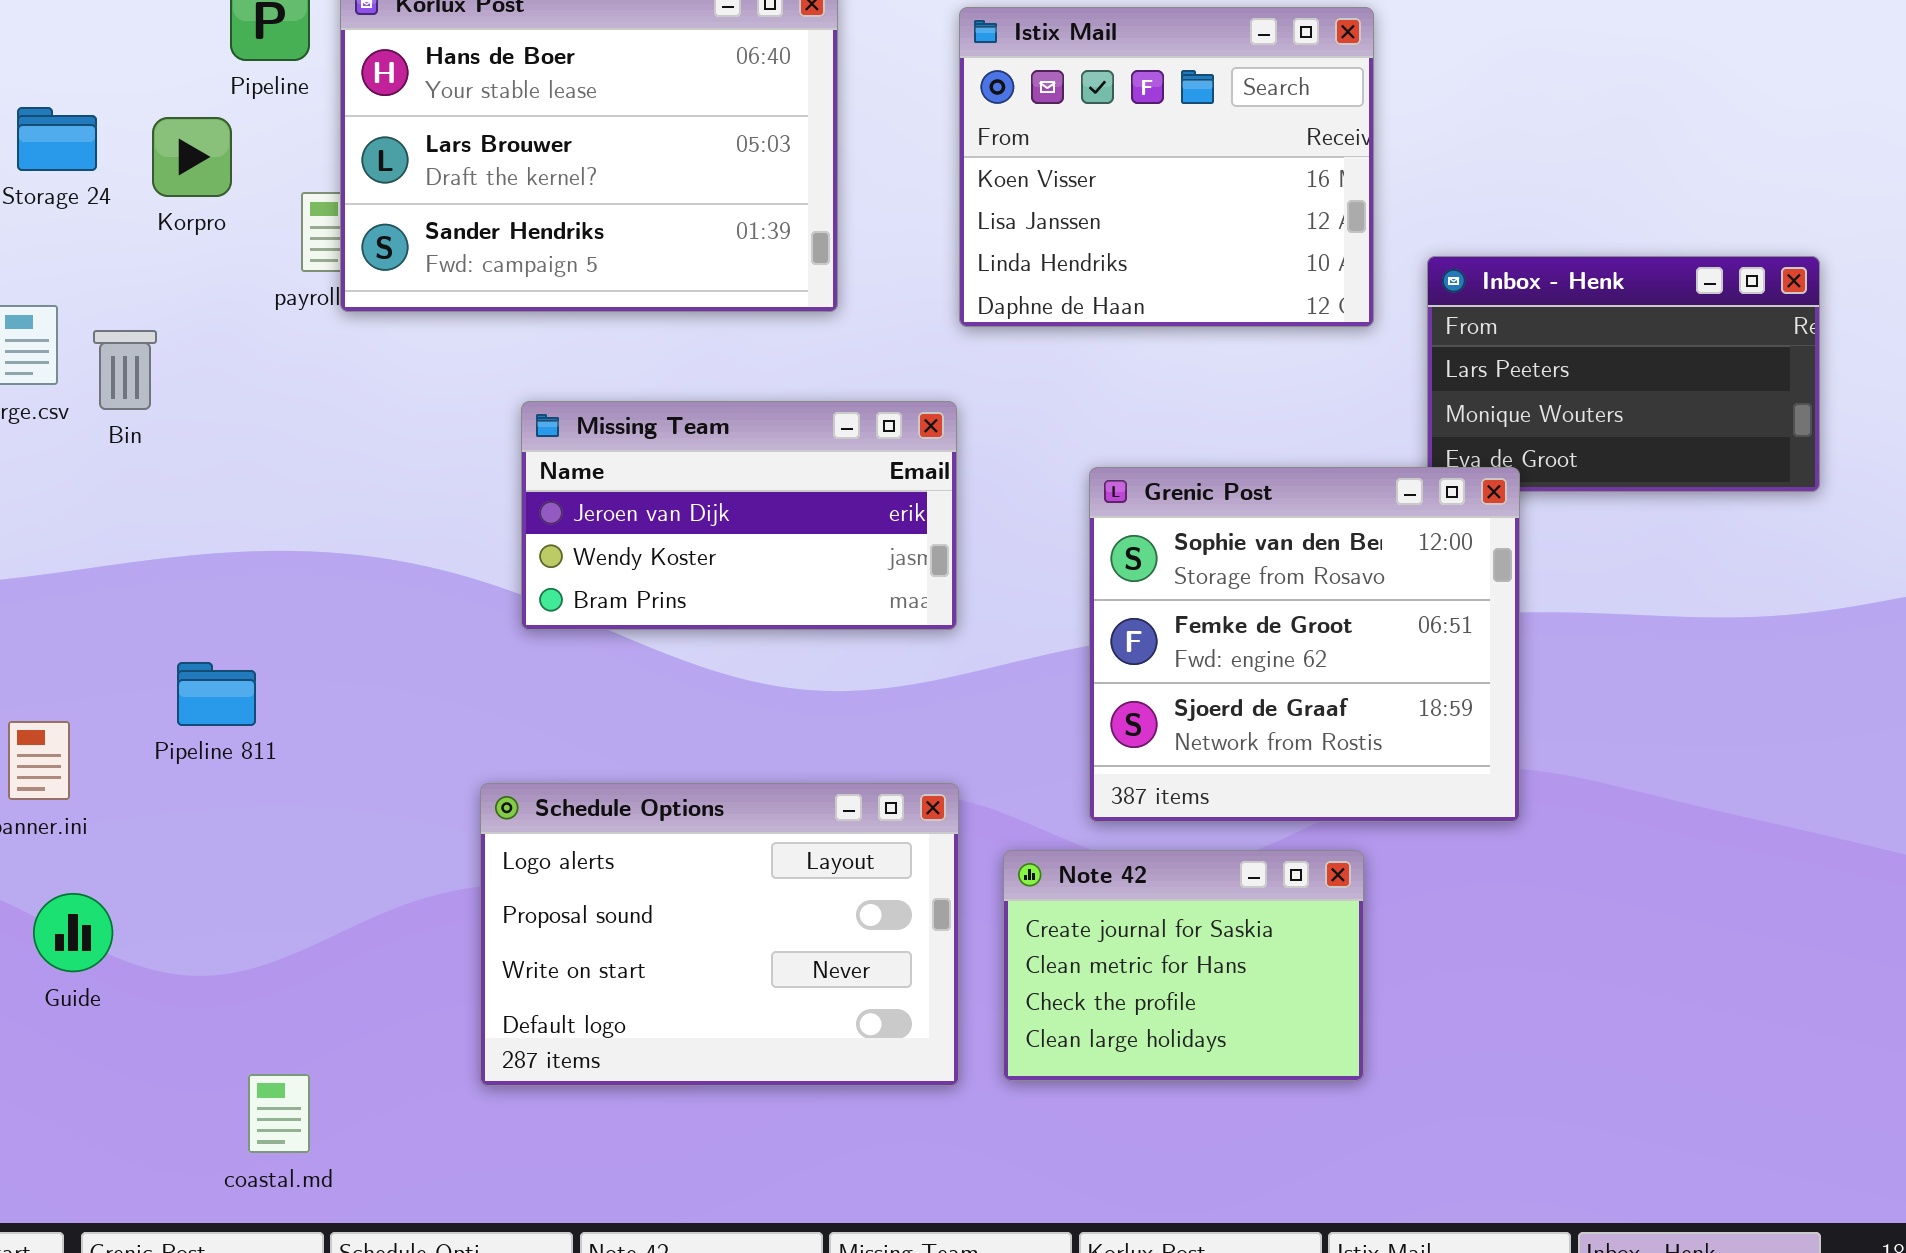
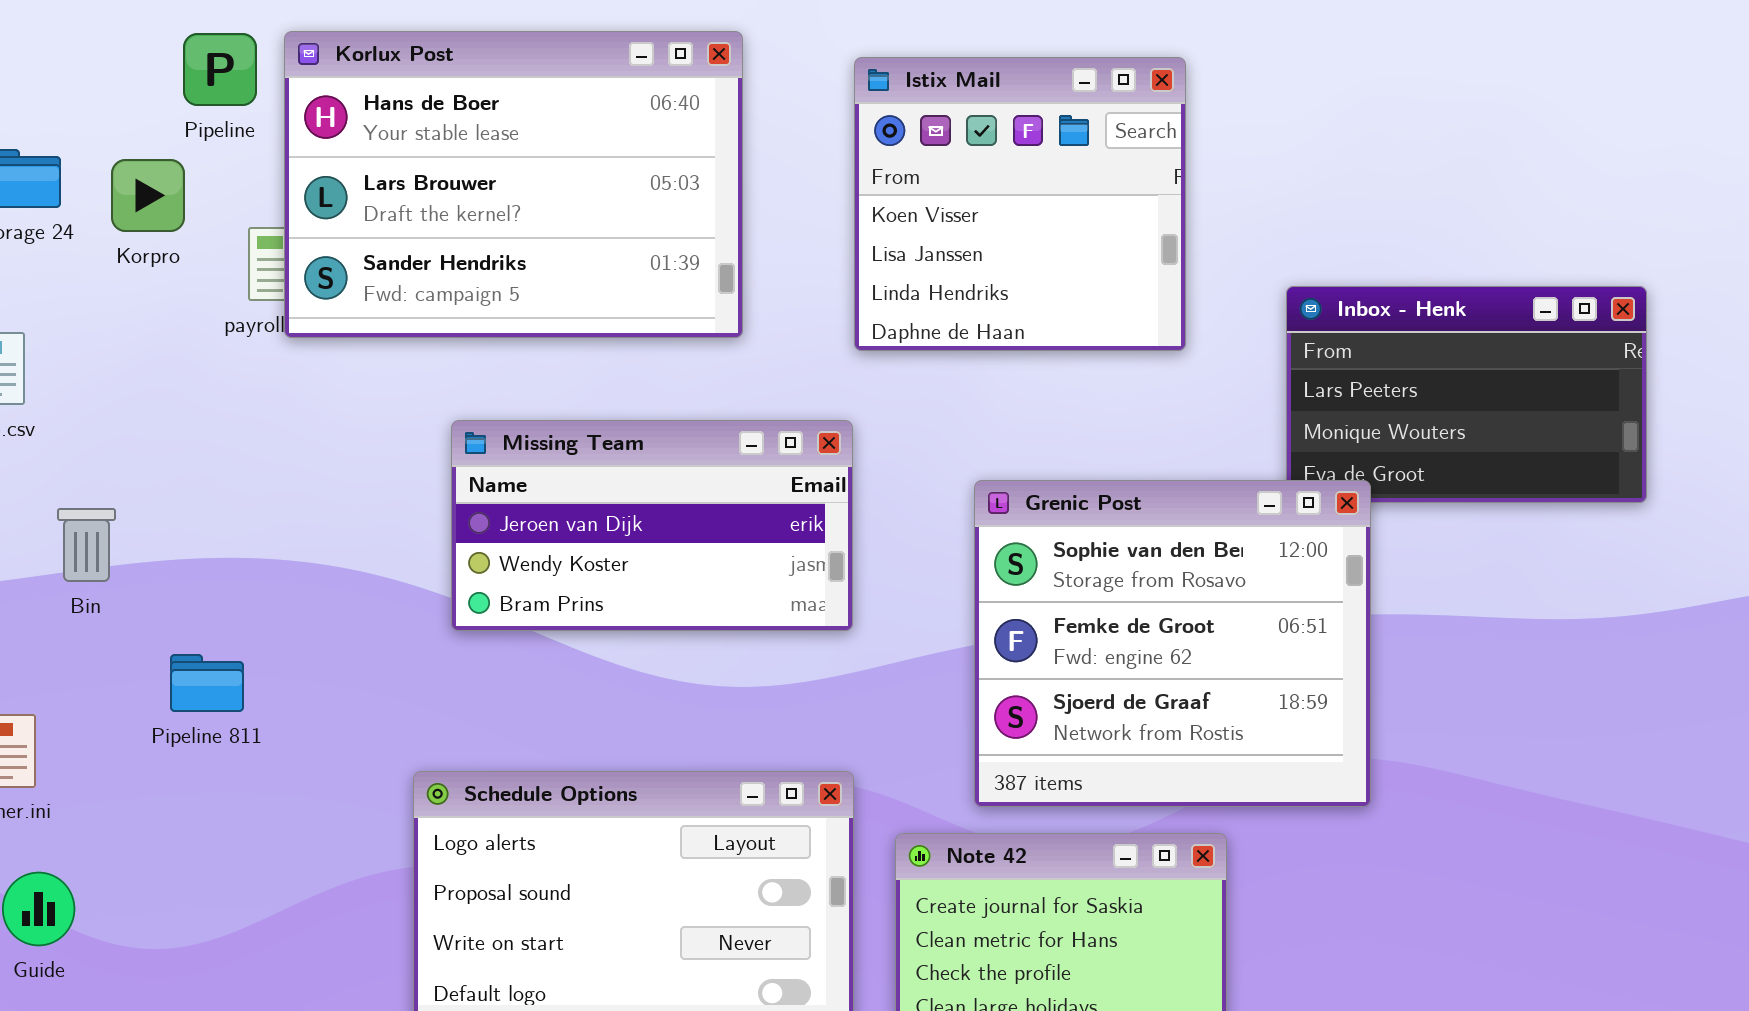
Istix Mail: [959,7,1374,327] -> [854,57,1186,351], resized
Bin: [93,330,157,410] -> [57,508,116,582], moved
Pipeline 811: [177,662,256,726] -> [170,654,244,712], moved

